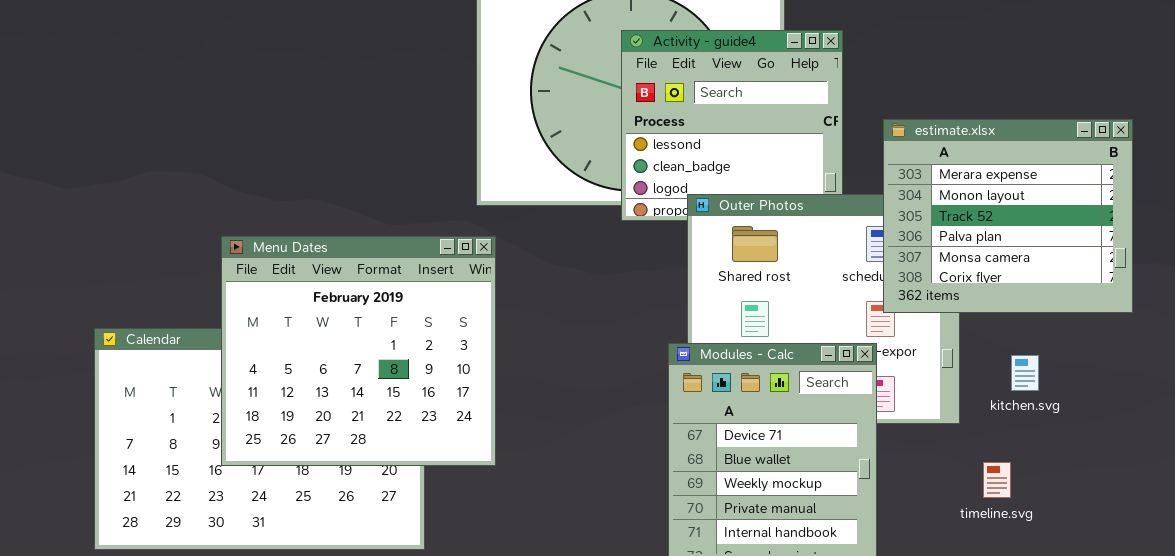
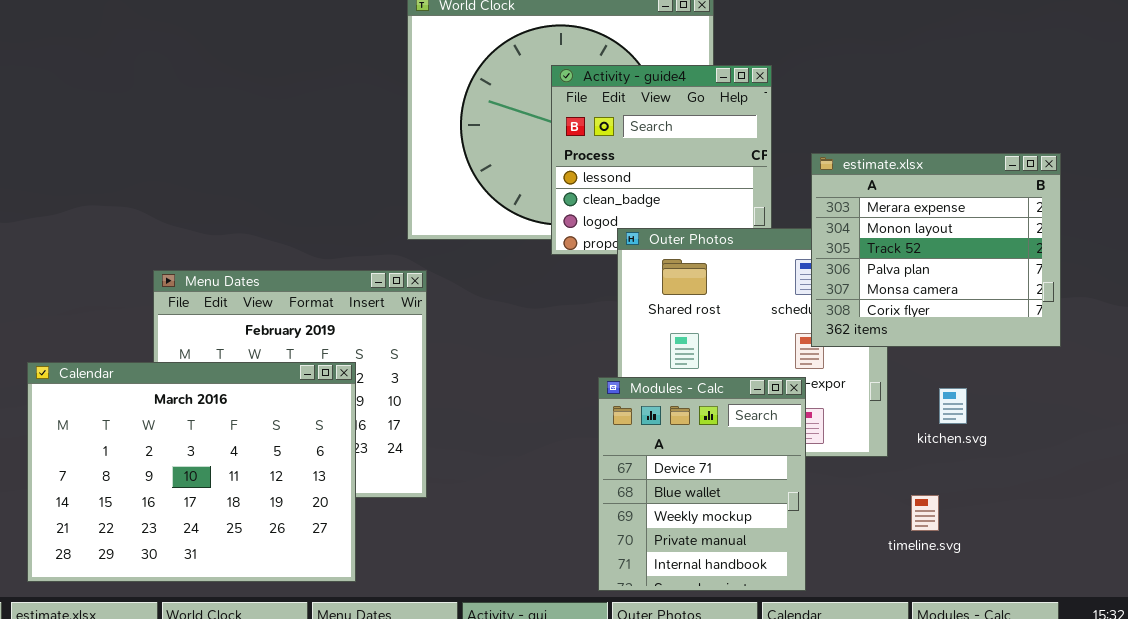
Calendar: [94,328,425,550] -> [27,362,356,582], raised

